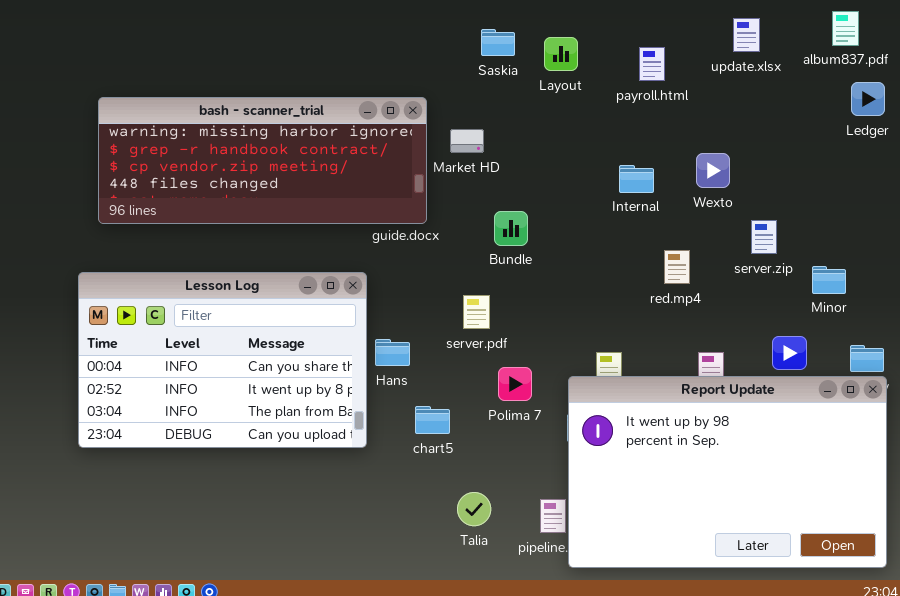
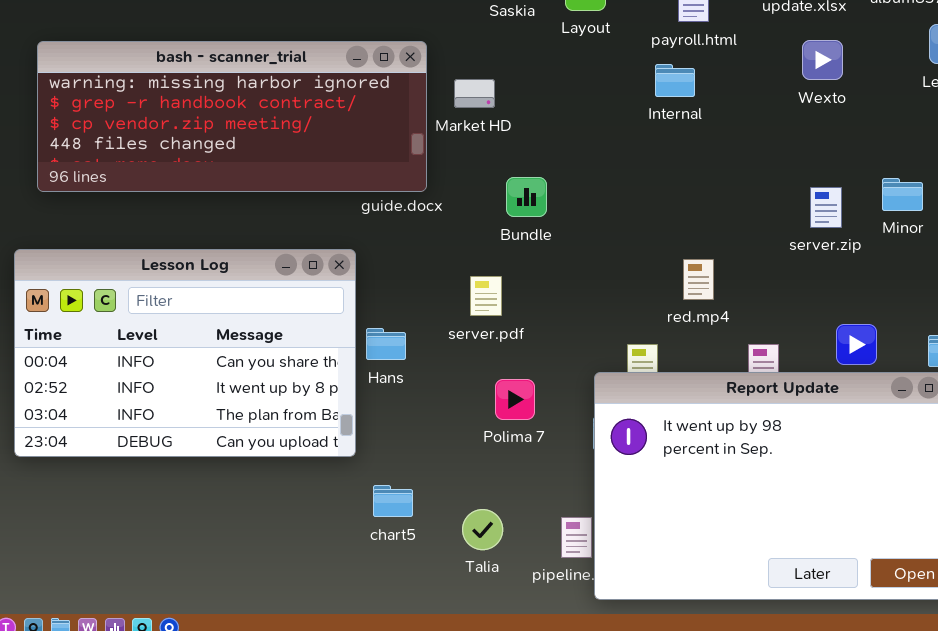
Wexto: [696,153,730,188] -> [802,40,843,80], moved
Internal: [619,165,654,193] -> [655,64,695,97], moved
red.mp4: [664,250,690,284] -> [683,259,714,300], moved
Minor: [812,266,846,294] -> [882,178,923,211], moved
Polima 7: [498,367,532,401] -> [495,379,535,420], moved
chart5: [415,406,450,434] -> [373,485,413,517], moved

